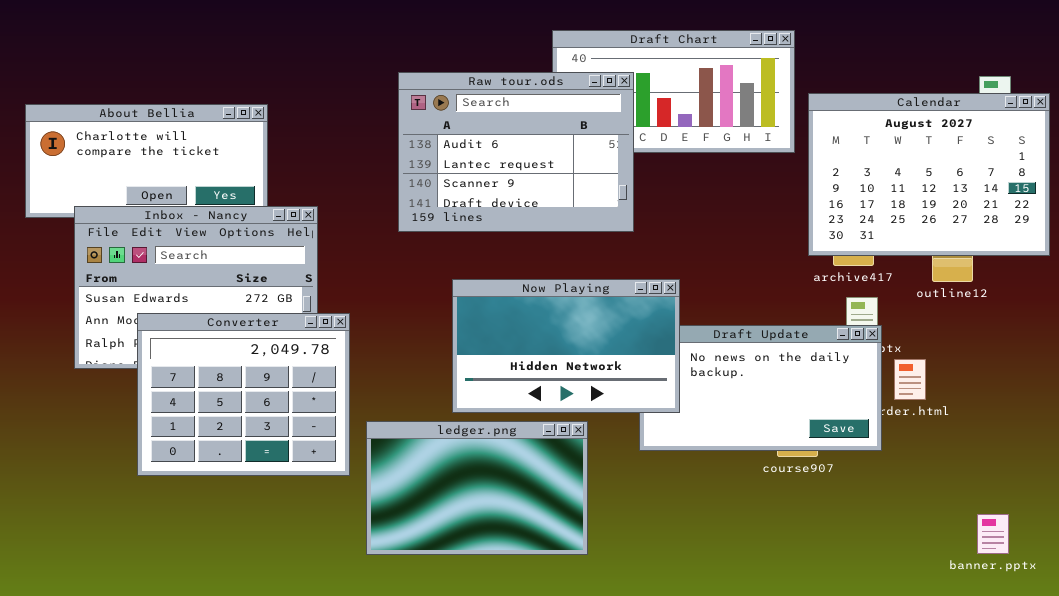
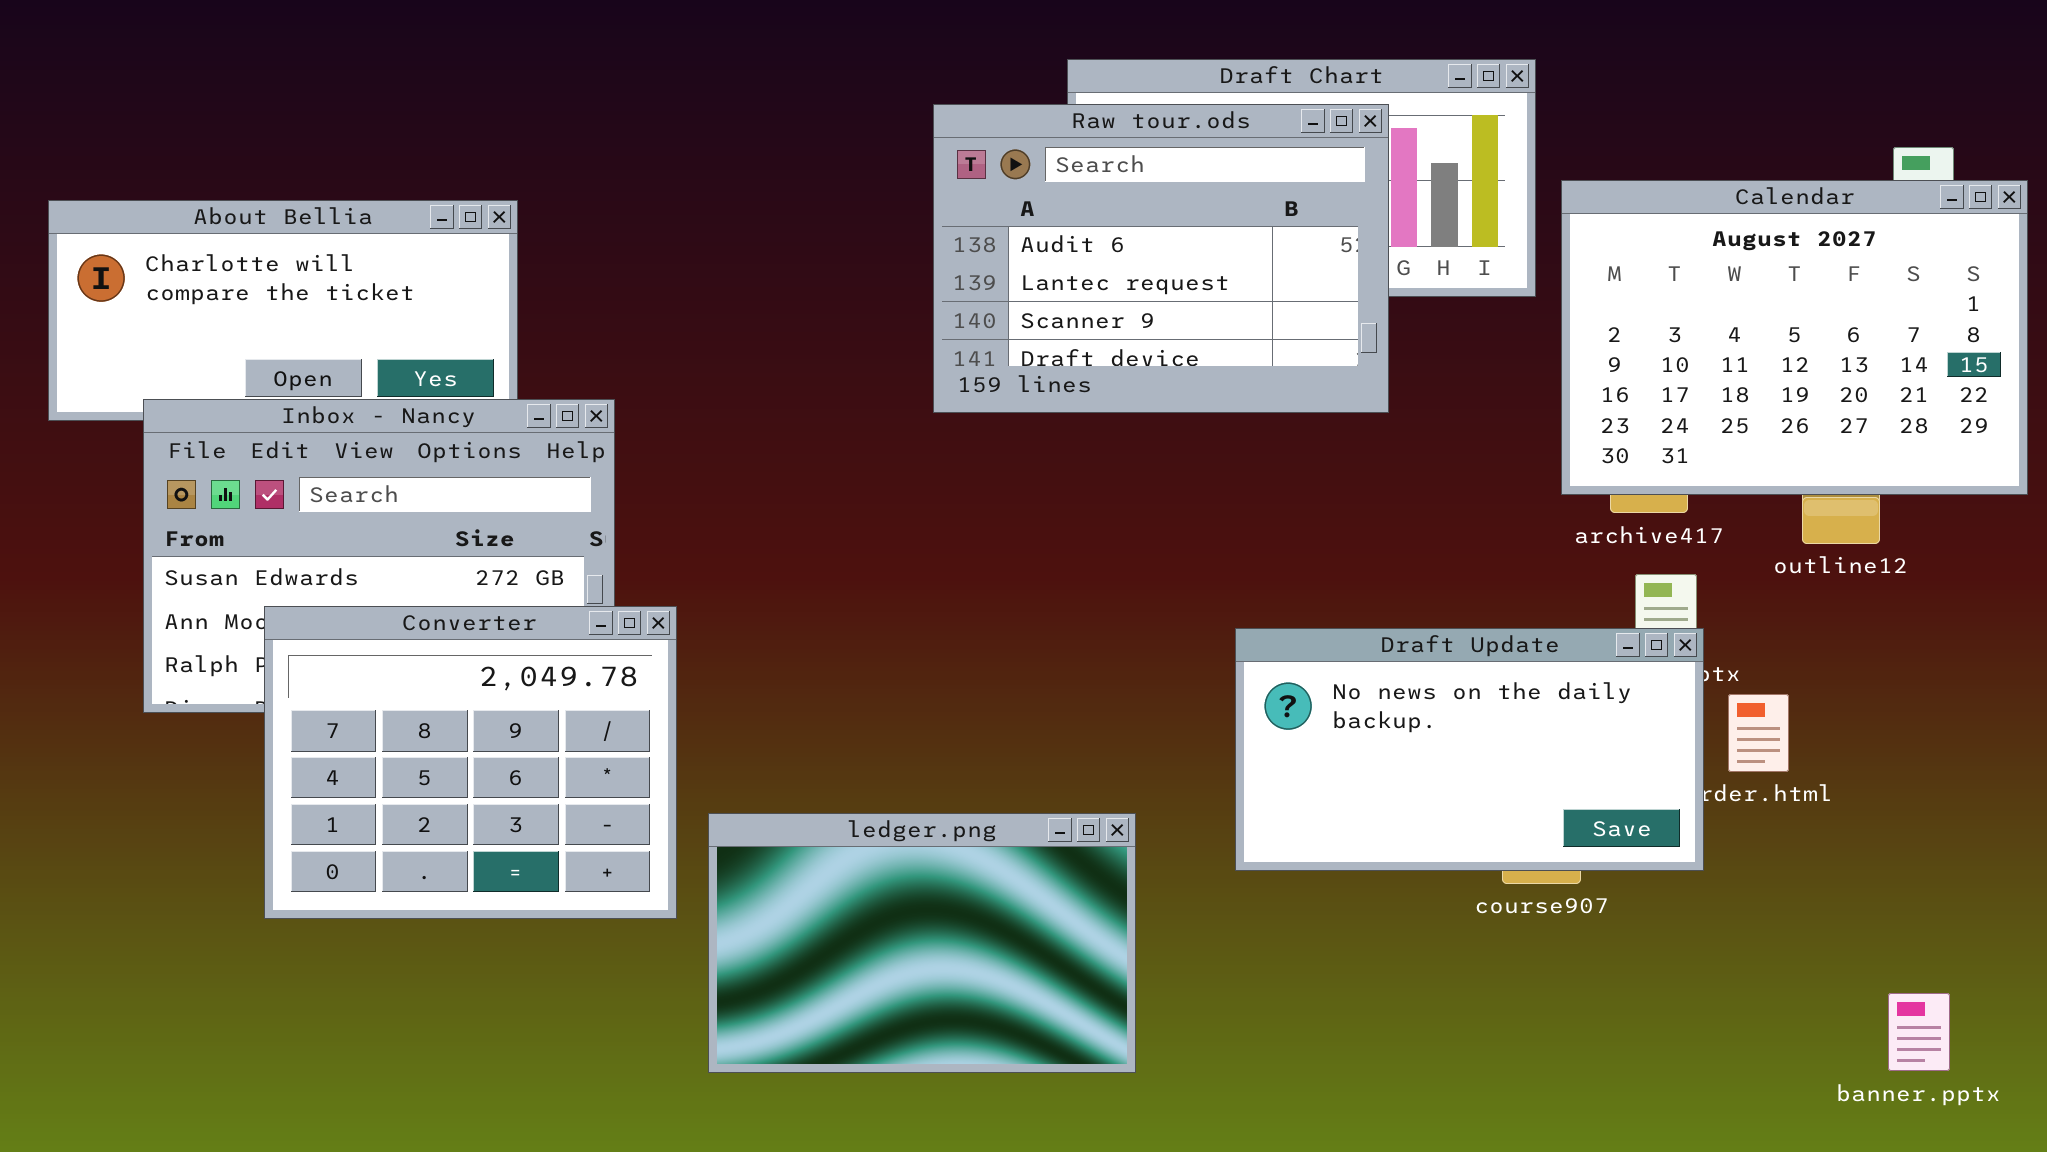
Raw tour.ods: [398,72,634,232] -> [933,104,1389,413], moved
Now Playing: [452,279,680,413] -> none, closed

